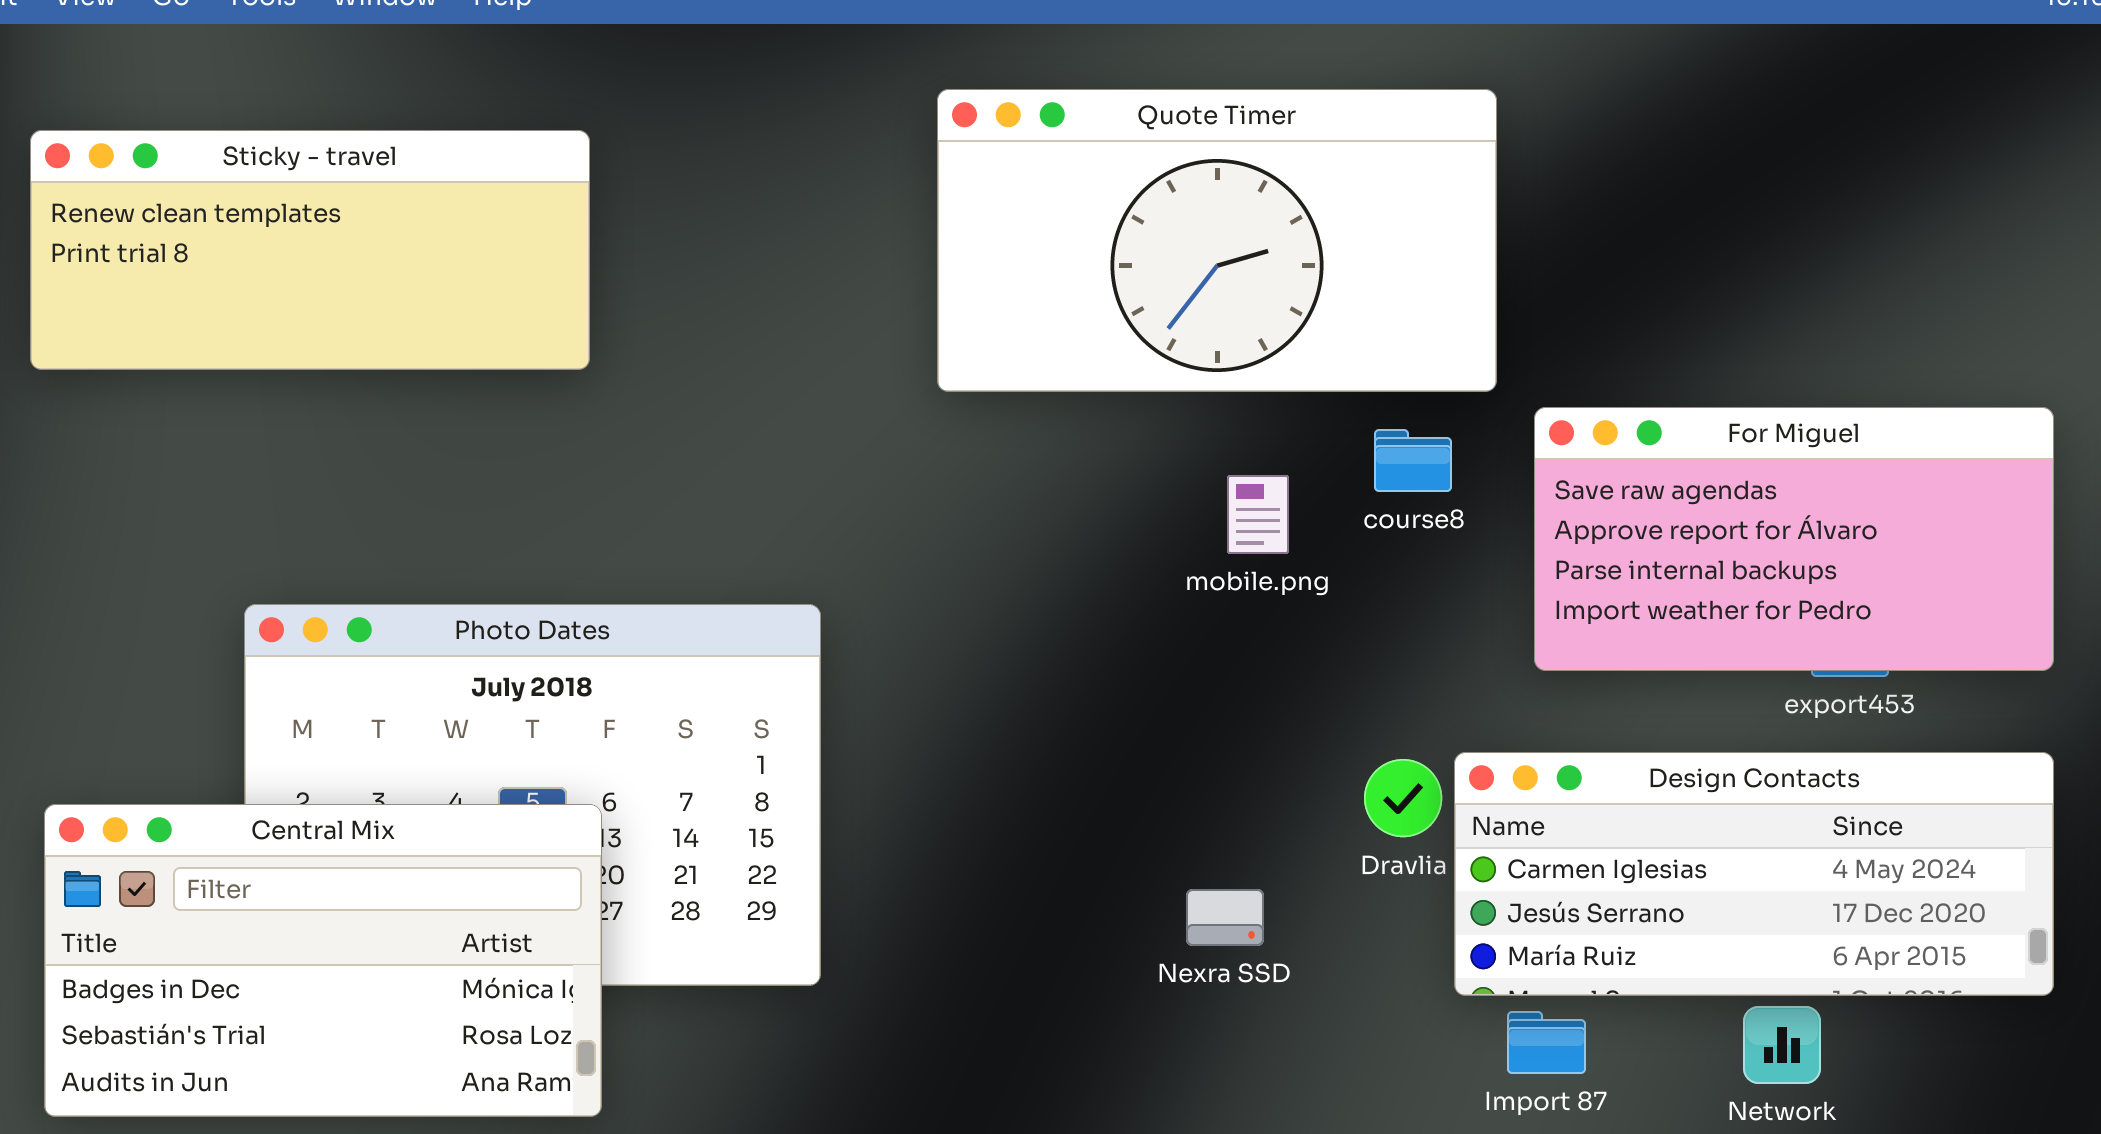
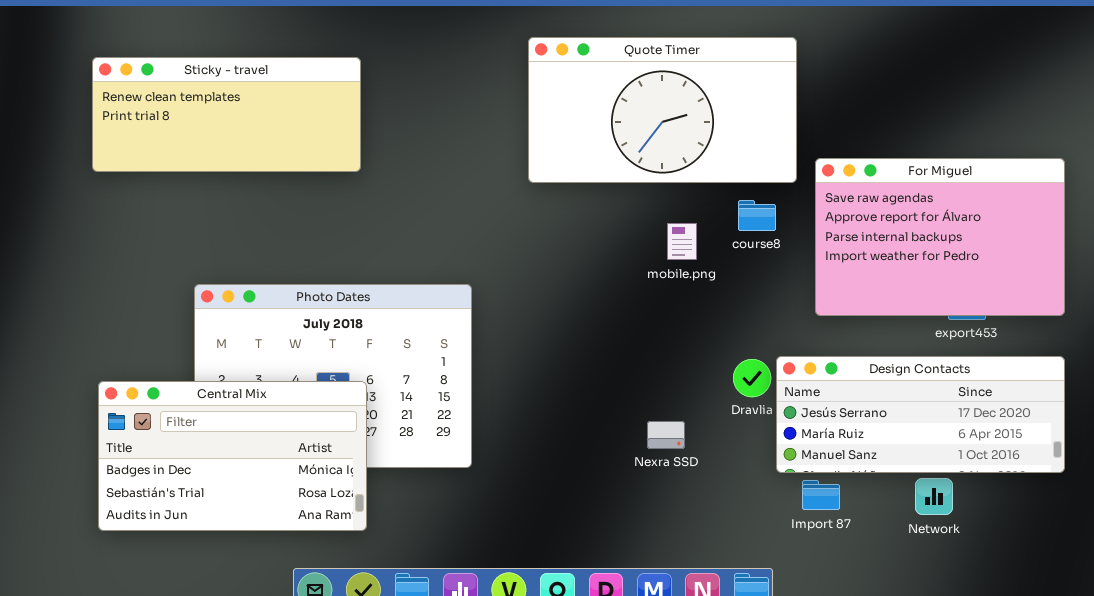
For Miguel: [1534,407,2054,671] -> [815,158,1065,316], resized
Design Contacts: [1454,752,2054,996] -> [776,356,1065,473], scrolled down 1 row

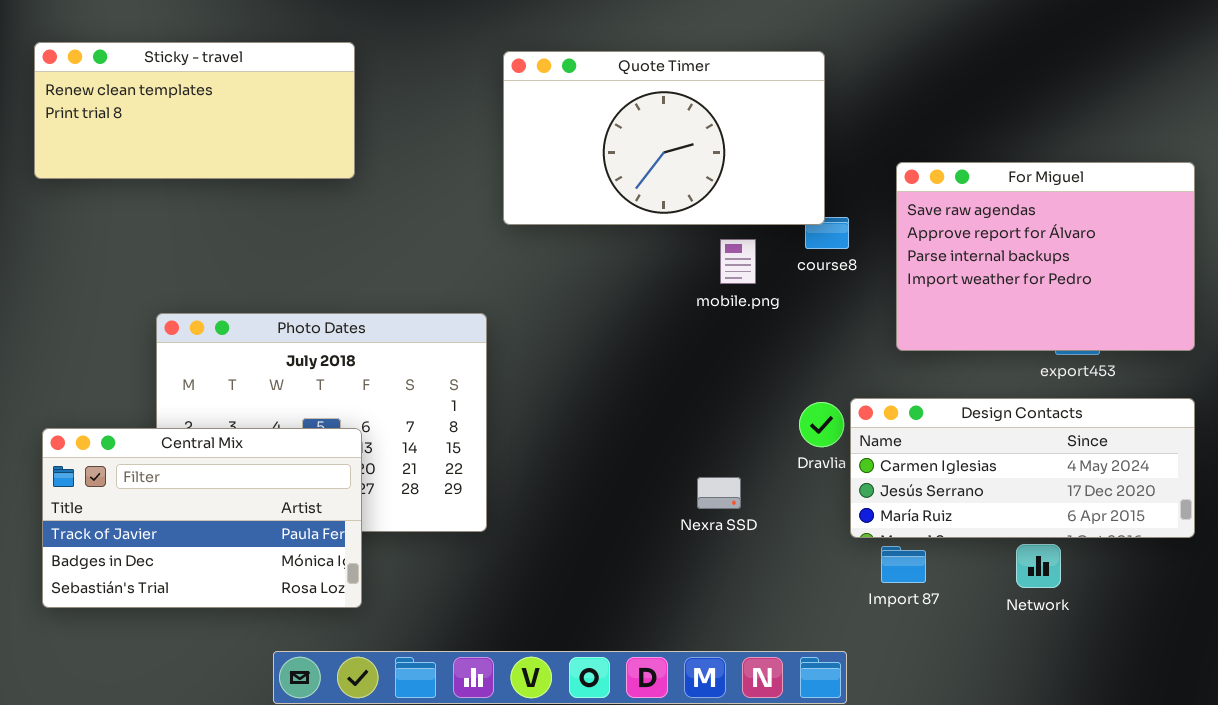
Quote Timer: [528,37,797,183] -> [503,51,825,225], moved
Design Contacts: [776,356,1065,473] -> [850,398,1195,538], scrolled up 1 row
Central Mix: [98,381,367,531] -> [42,428,362,608], scrolled up 1 row

